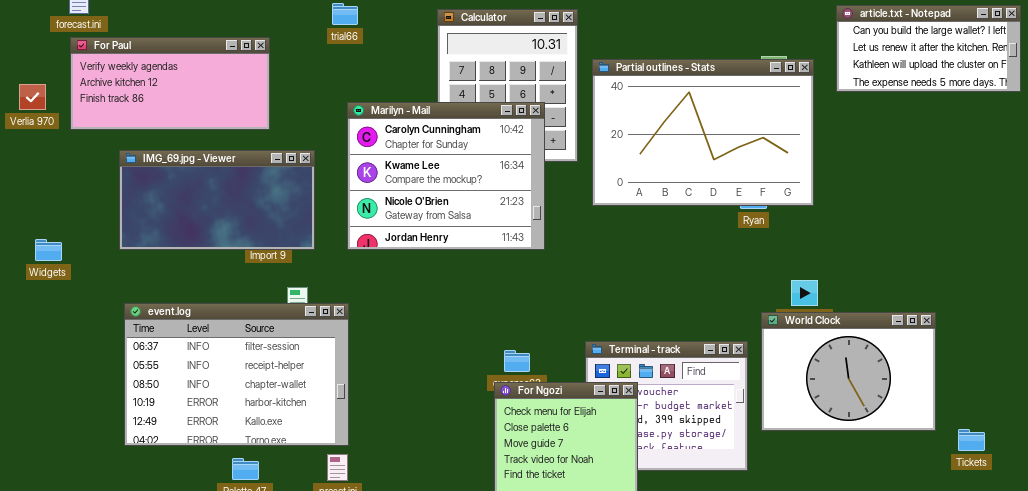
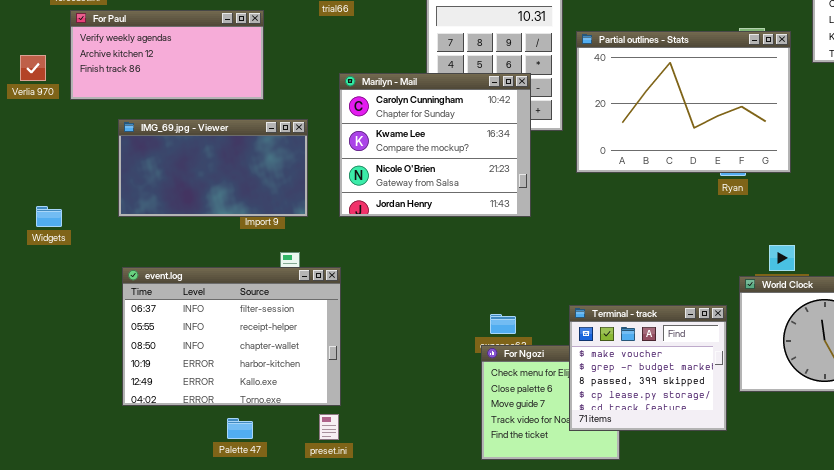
Terminal - track: [585,341,748,471] -> [569,305,727,431], raised

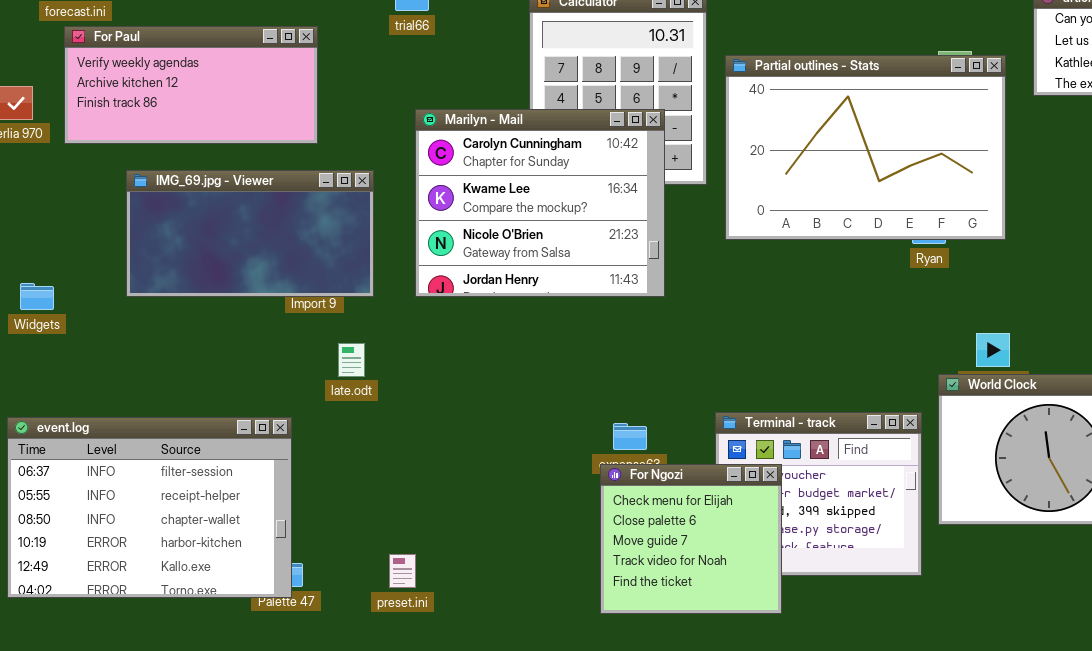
event.log: [122,267,341,406] -> [7,417,292,598], moved
For Ngozi: [481,345,620,460] -> [600,464,782,614], raised

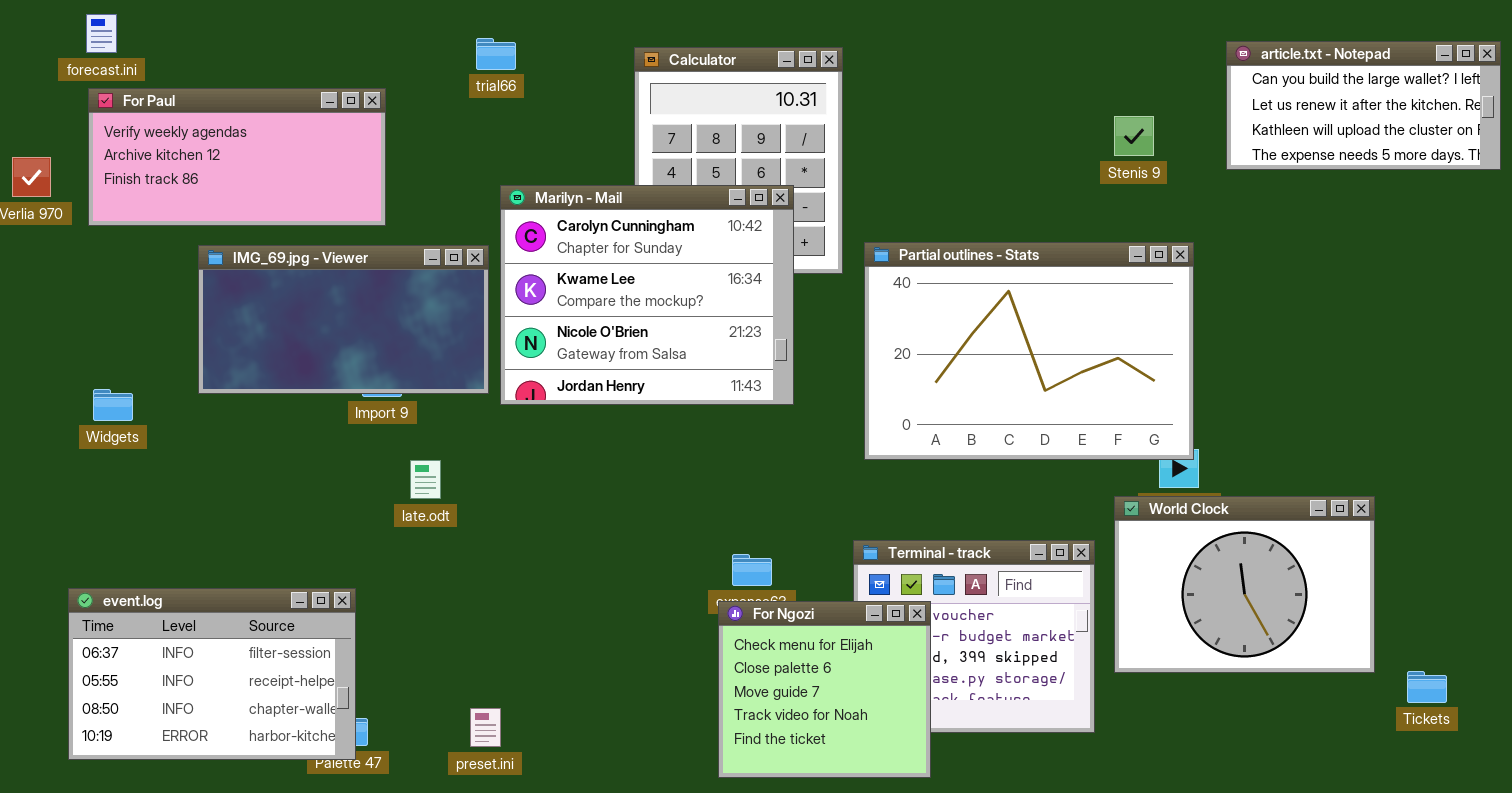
Partial outlines - Stats: [725,55,1006,240] -> [864,242,1194,460], moved
IMG_69.jpg - Viewer: [126,170,374,297] -> [198,245,489,394], moved
Widgets: [20,283,54,310] -> [93,389,133,421], moved
event.log: [7,417,292,598] -> [68,588,356,760], resized

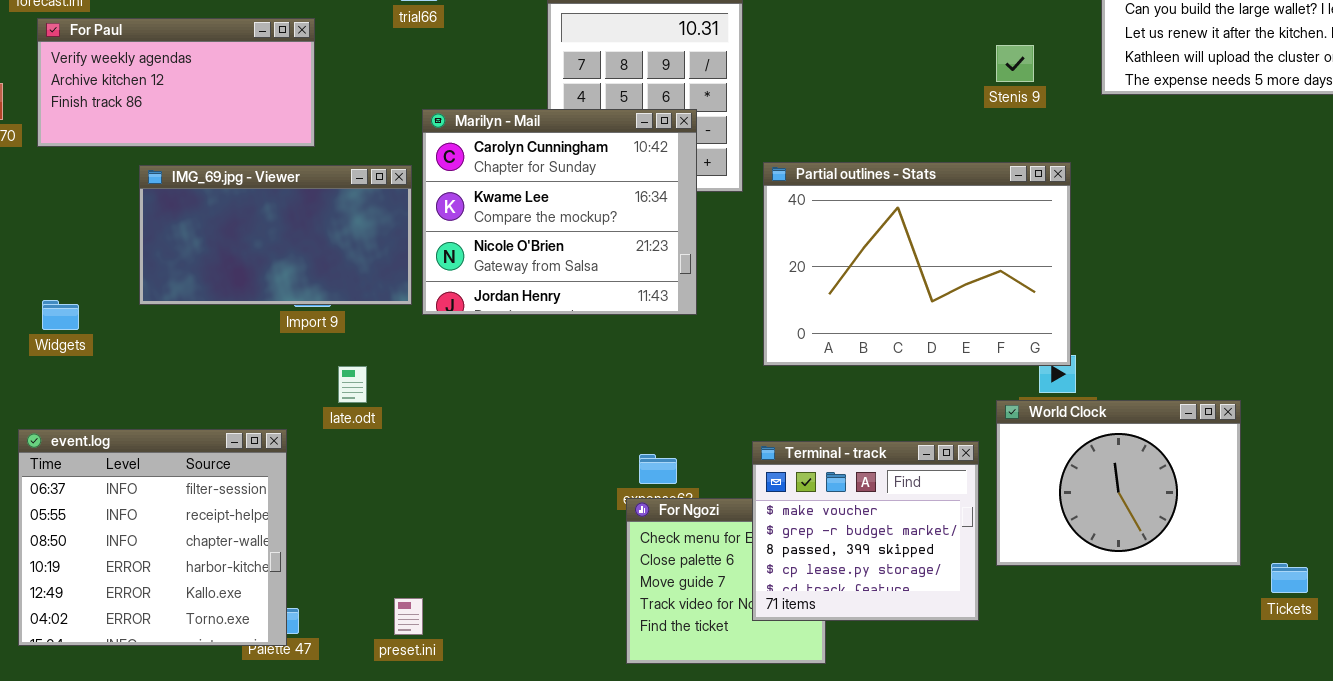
Terminal - track: [853,540,1095,733] -> [752,441,979,621], raised
event.log: [68,588,356,760] -> [18,429,287,646], resized

